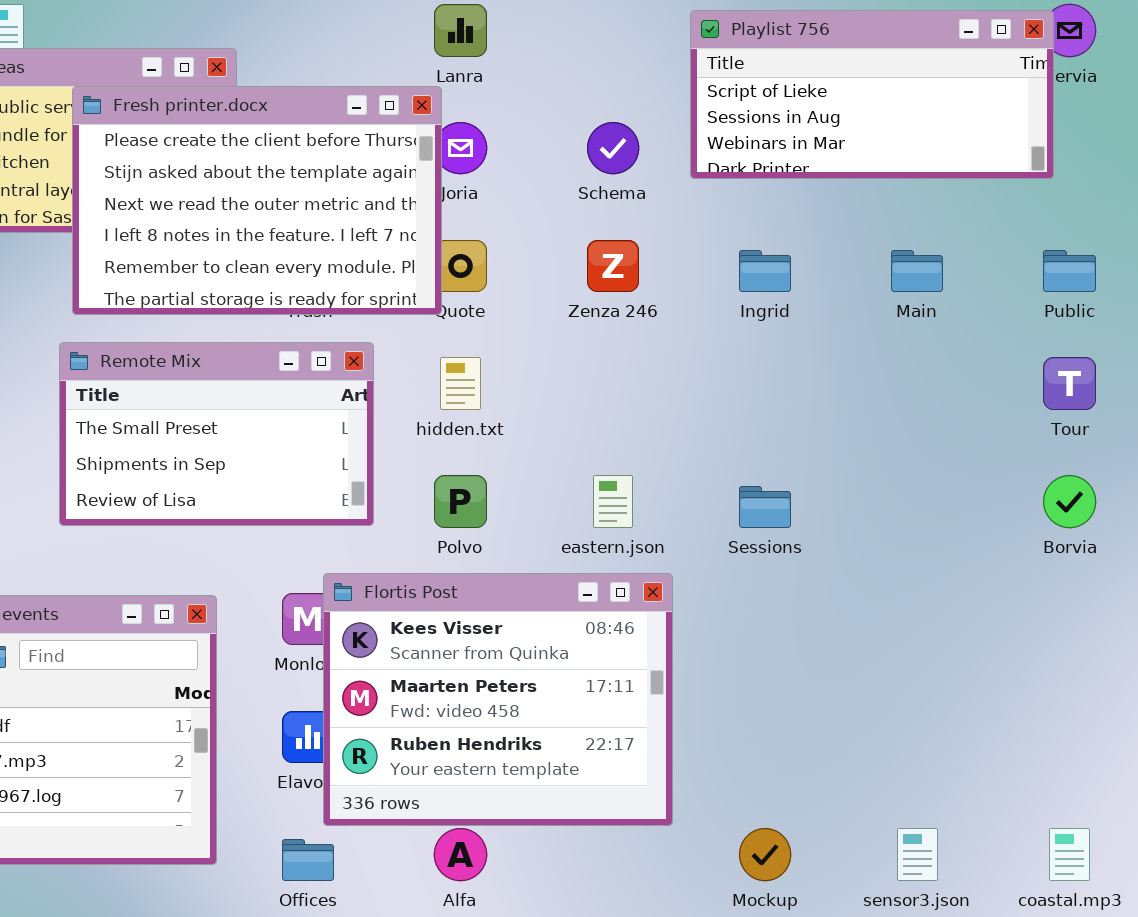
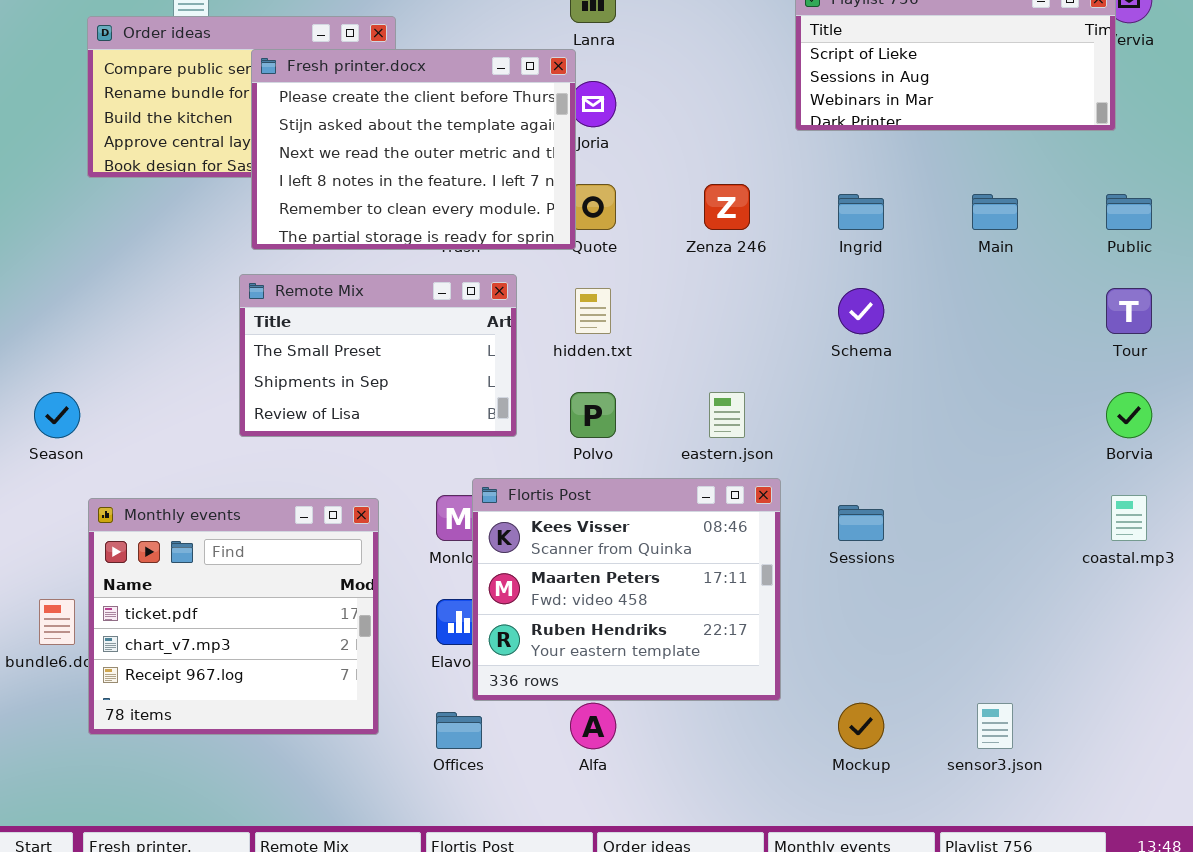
Schema: [587,122,639,174] -> [838,288,884,334], moved
Sessions: [739,486,791,528] -> [838,505,884,541], moved
coastal.mp3: [1049,828,1090,881] -> [1111,495,1147,541], moved

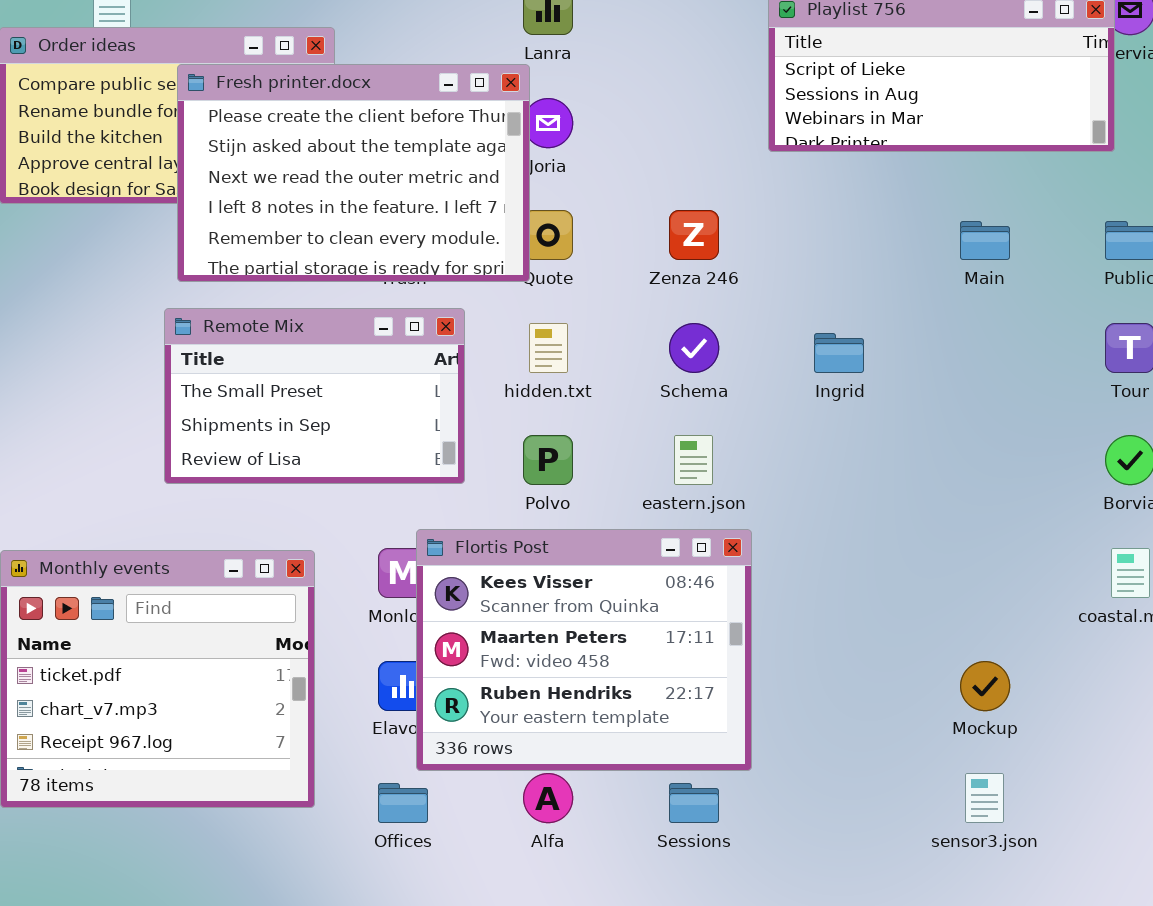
Ingrid: [838,194,884,230] -> [814,333,864,373], moved
Schema: [838,288,884,334] -> [669,323,719,373], moved
Sessions: [838,505,884,541] -> [669,783,719,823], moved
Mockup: [838,703,884,749] -> [960,661,1010,711], moved

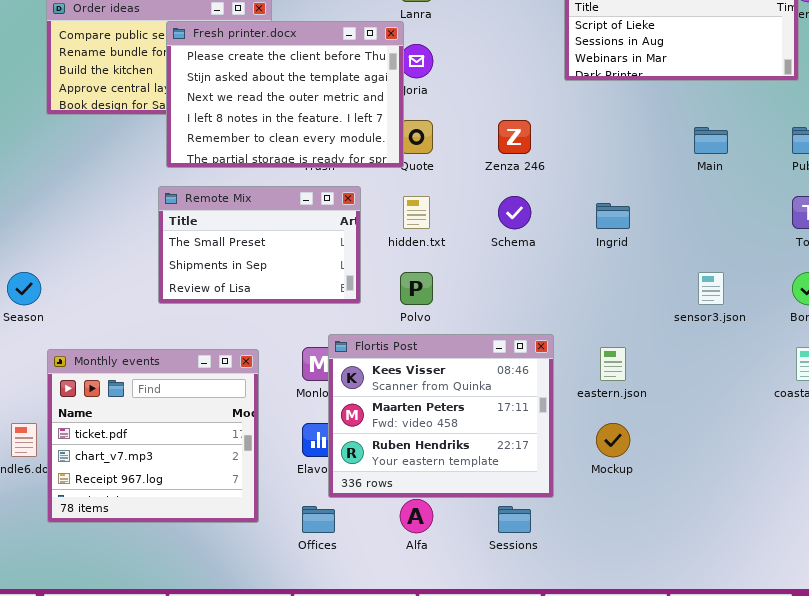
eastern.json: [674,435,713,485] -> [600,347,626,381], moved
Mockup: [960,661,1010,711] -> [596,423,630,457], moved
sensor3.json: [965,773,1004,823] -> [698,272,724,305], moved

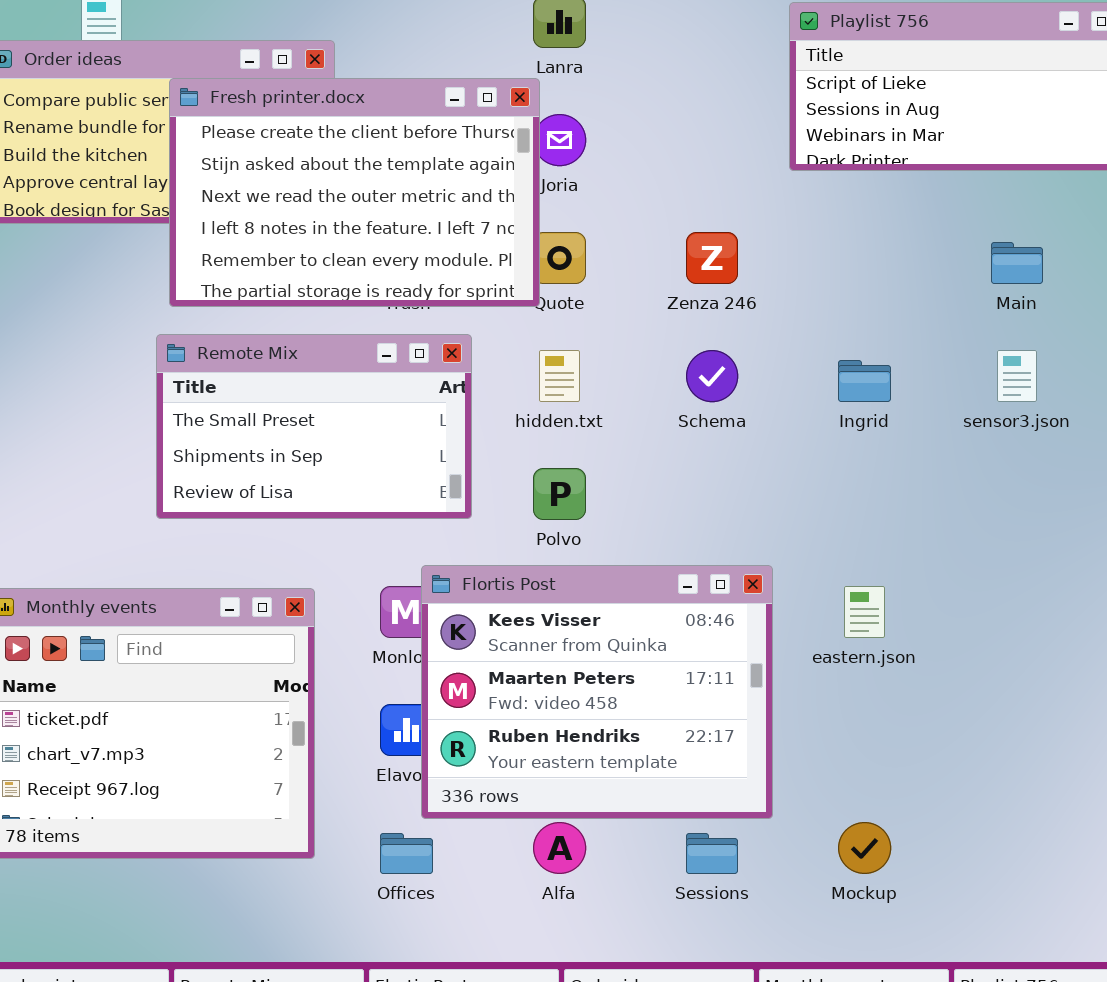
sensor3.json: [698,272,724,305] -> [997,350,1037,402], moved
Mockup: [596,423,630,457] -> [838,822,891,874], moved

